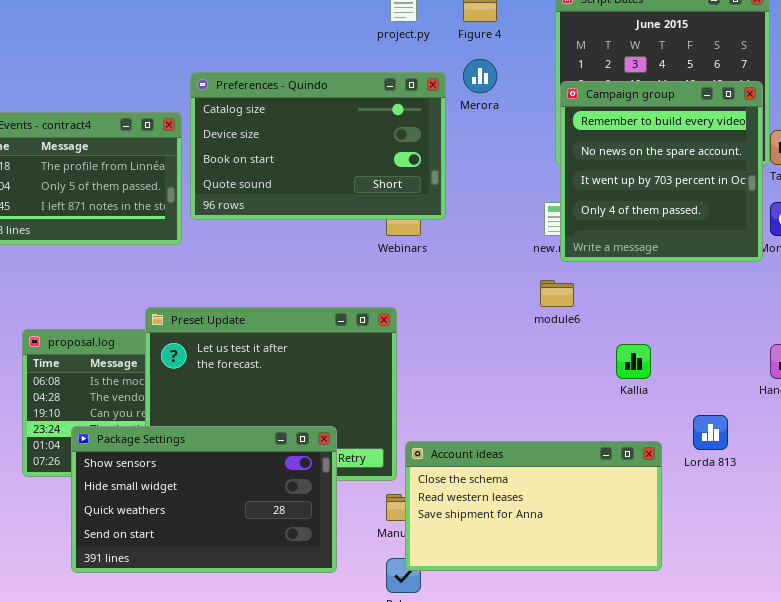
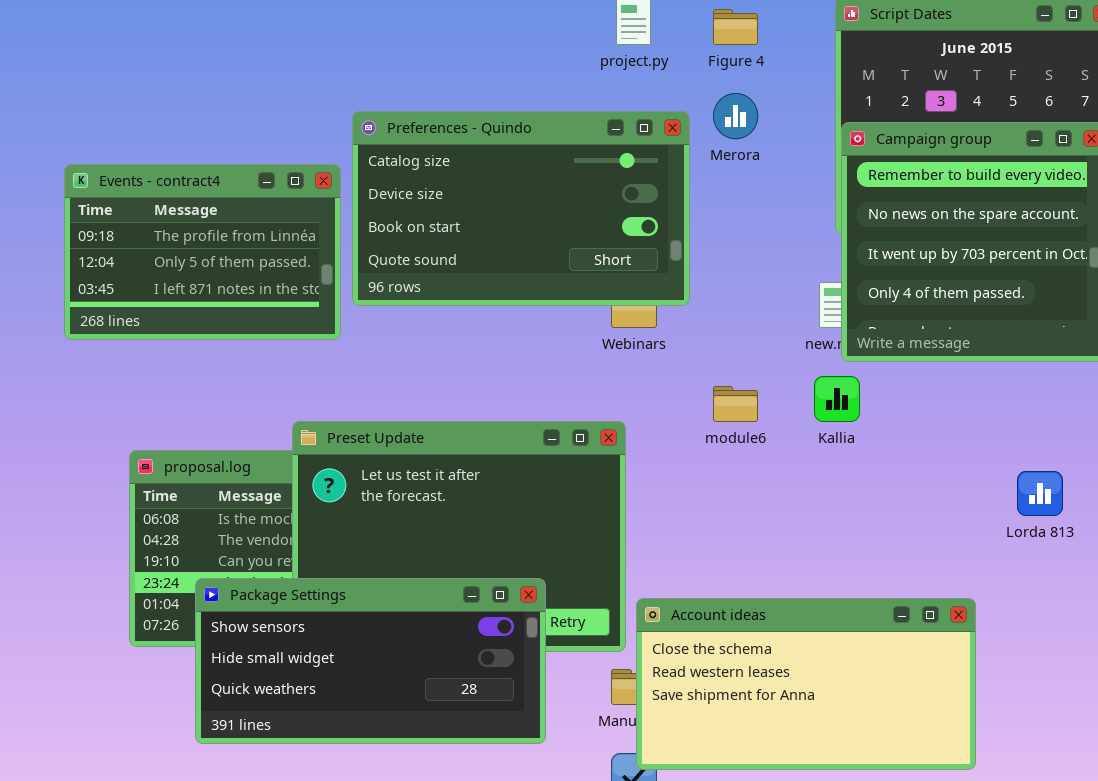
module6: [540,280,574,307] -> [713,386,758,422], moved
Kallia: [616,344,651,379] -> [814,376,860,422], moved
Lorda 813: [693,415,728,450] -> [1017,471,1063,516], moved
Package Settings: [71,426,337,573] -> [195,578,546,744], resized

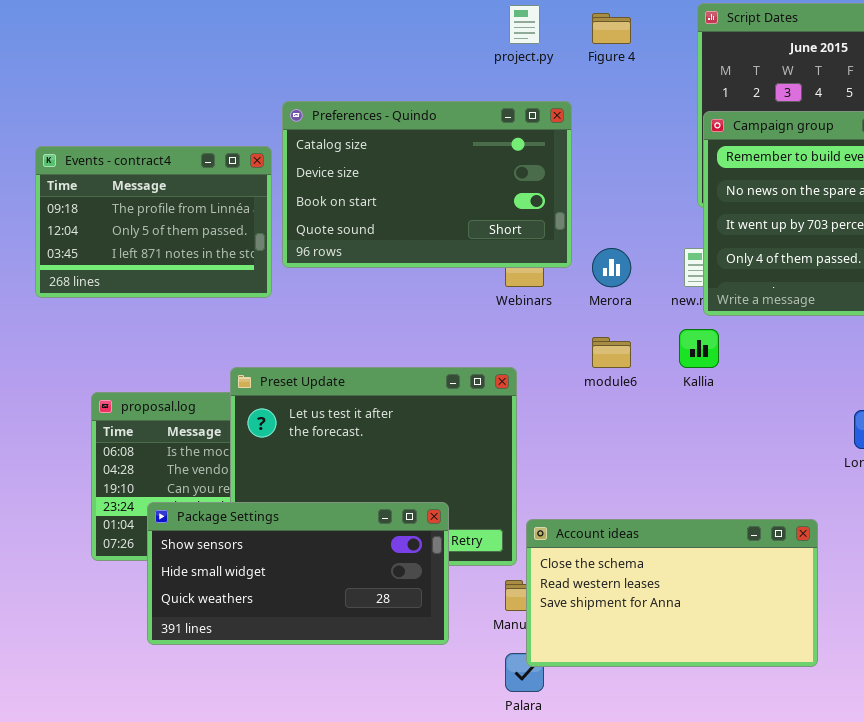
Merora: [713,93,758,139] -> [592,248,631,287], moved

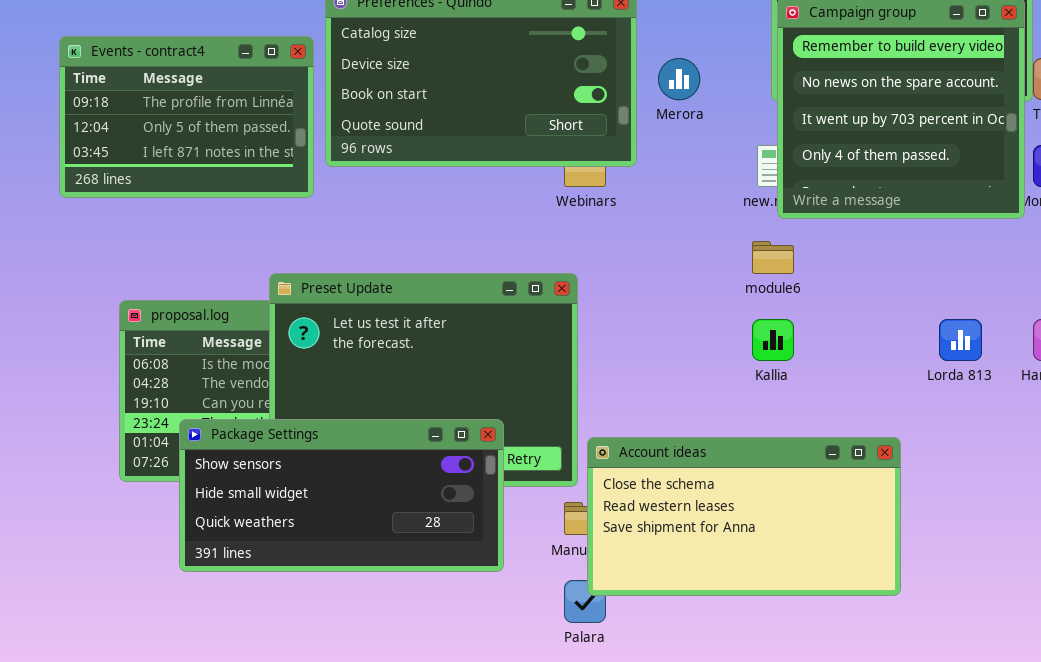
Merora: [592,248,631,287] -> [658,58,700,100], moved
Kallia: [679,329,719,368] -> [752,319,794,361], moved
module6: [592,337,631,368] -> [752,241,794,274], moved

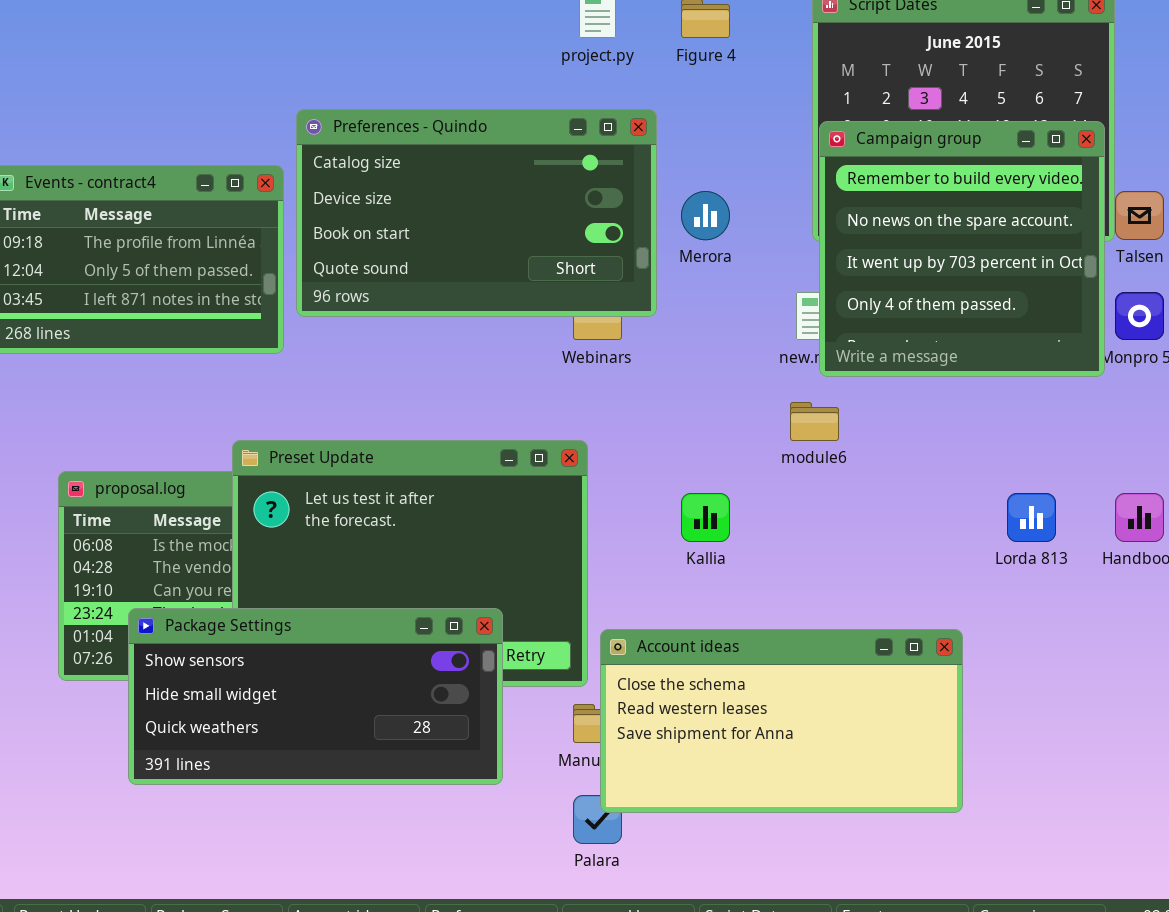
Kallia: [752,319,794,361] -> [681,493,730,542], moved

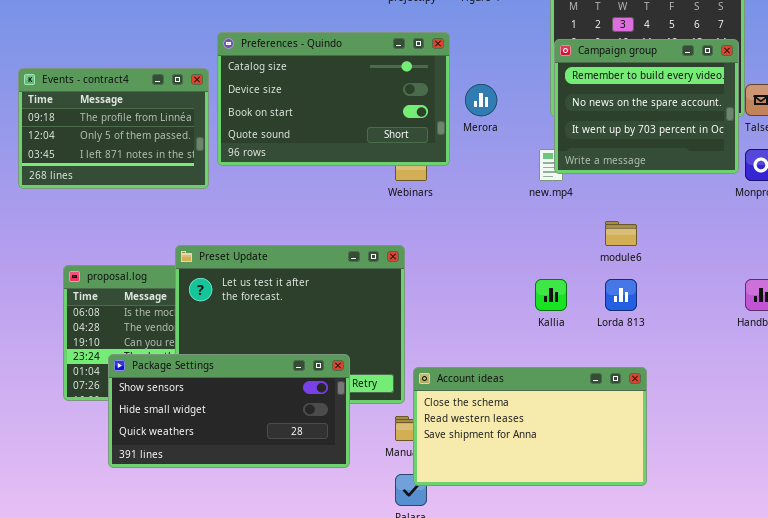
Campaign group: [819,121,1105,377] -> [554,39,739,174], resized
module6: [790,402,839,441] -> [605,221,637,246], moved
Kallia: [681,493,730,542] -> [535,279,567,311], moved
Lorda 813: [1007,493,1056,542] -> [605,279,637,311], moved

